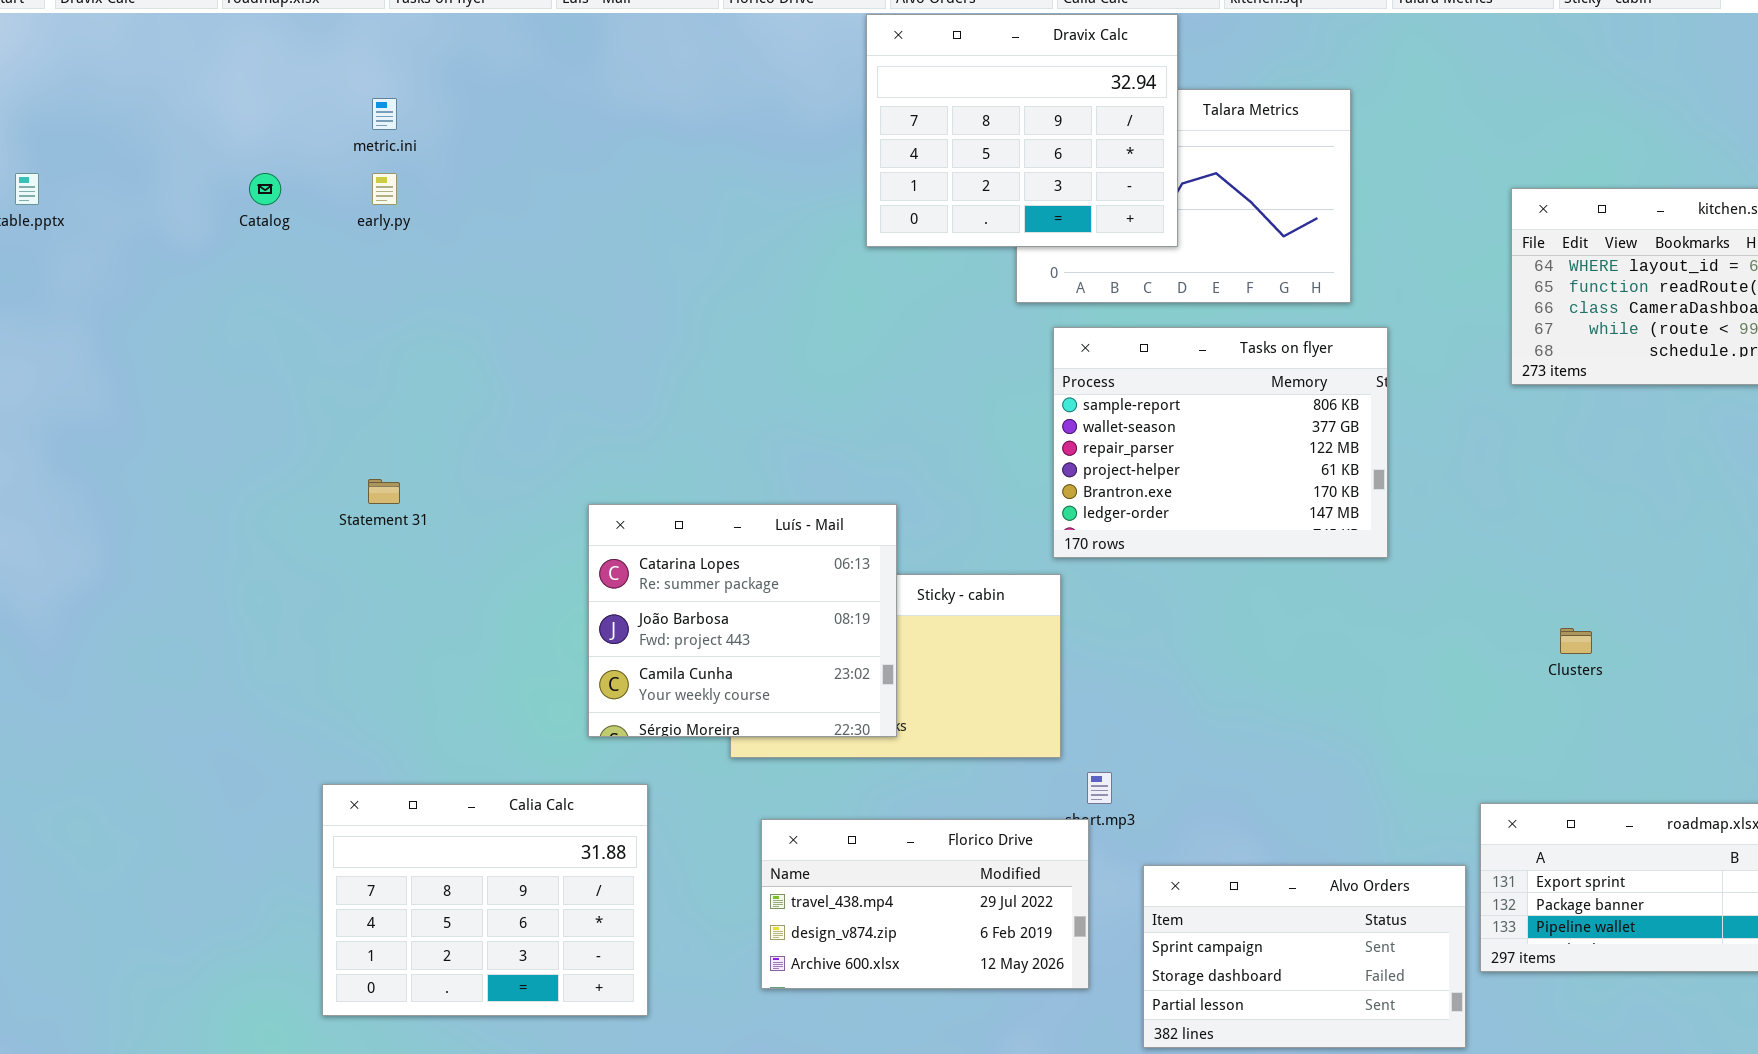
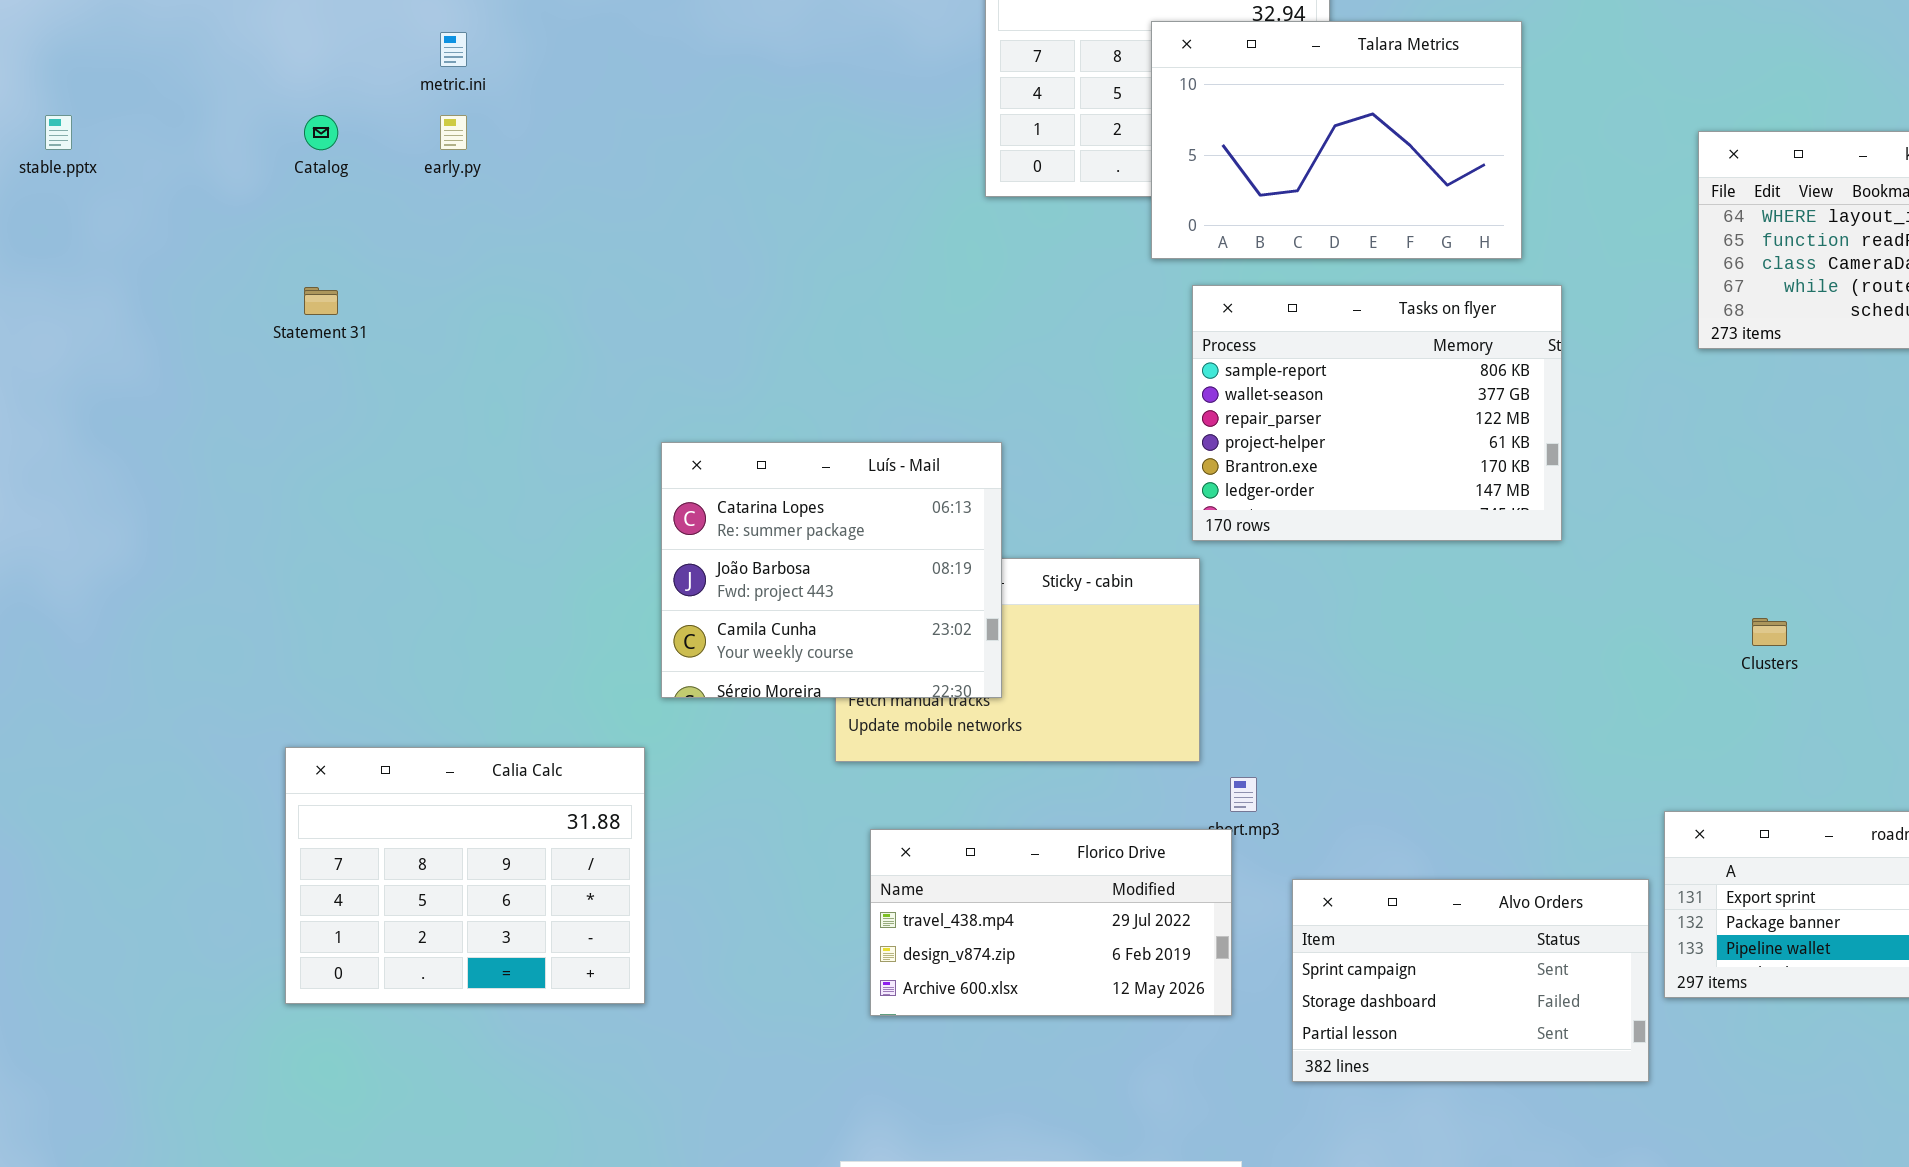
Talara Metrics: [1016,89,1351,303] -> [1151,21,1522,259], raised
Statement 31: [368,479,400,504] -> [304,287,338,315], moved
Luís - Mail: [588,504,897,737] -> [661,442,1002,698], moved
Calia Calc: [322,784,648,1016] -> [285,747,645,1004], moved

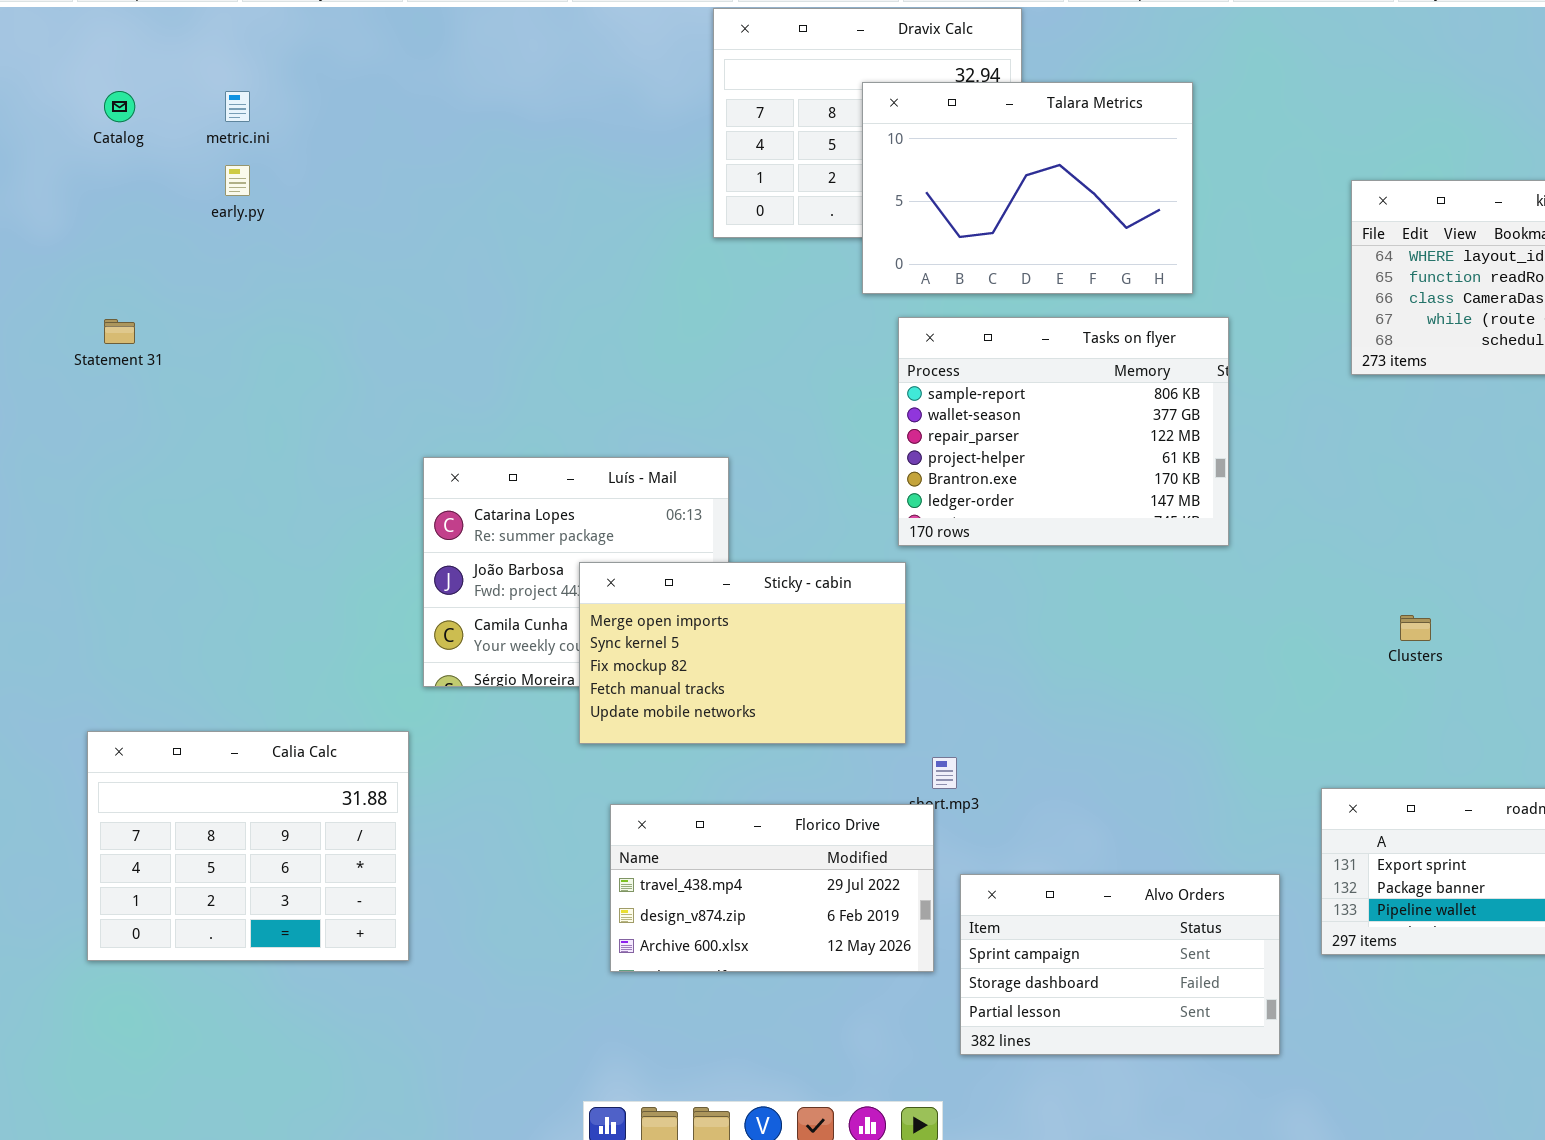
Catalog: [304,115,338,150] -> [104,91,135,122], moved
Sticky - cabin: [835,558,1200,762] -> [579,562,906,744], raised
Alvo Orders: [1292,879,1649,1082] -> [960,874,1280,1055], moved

